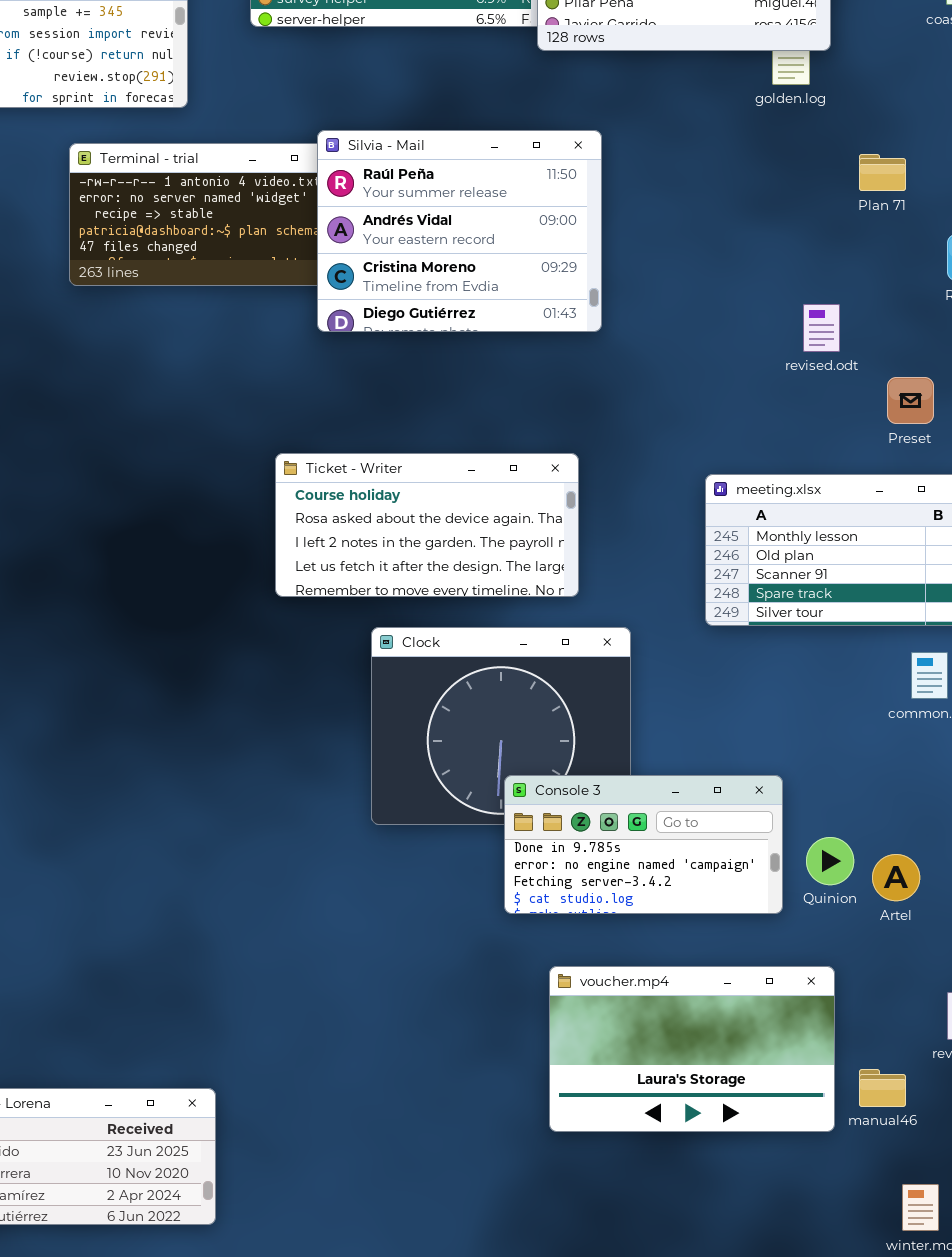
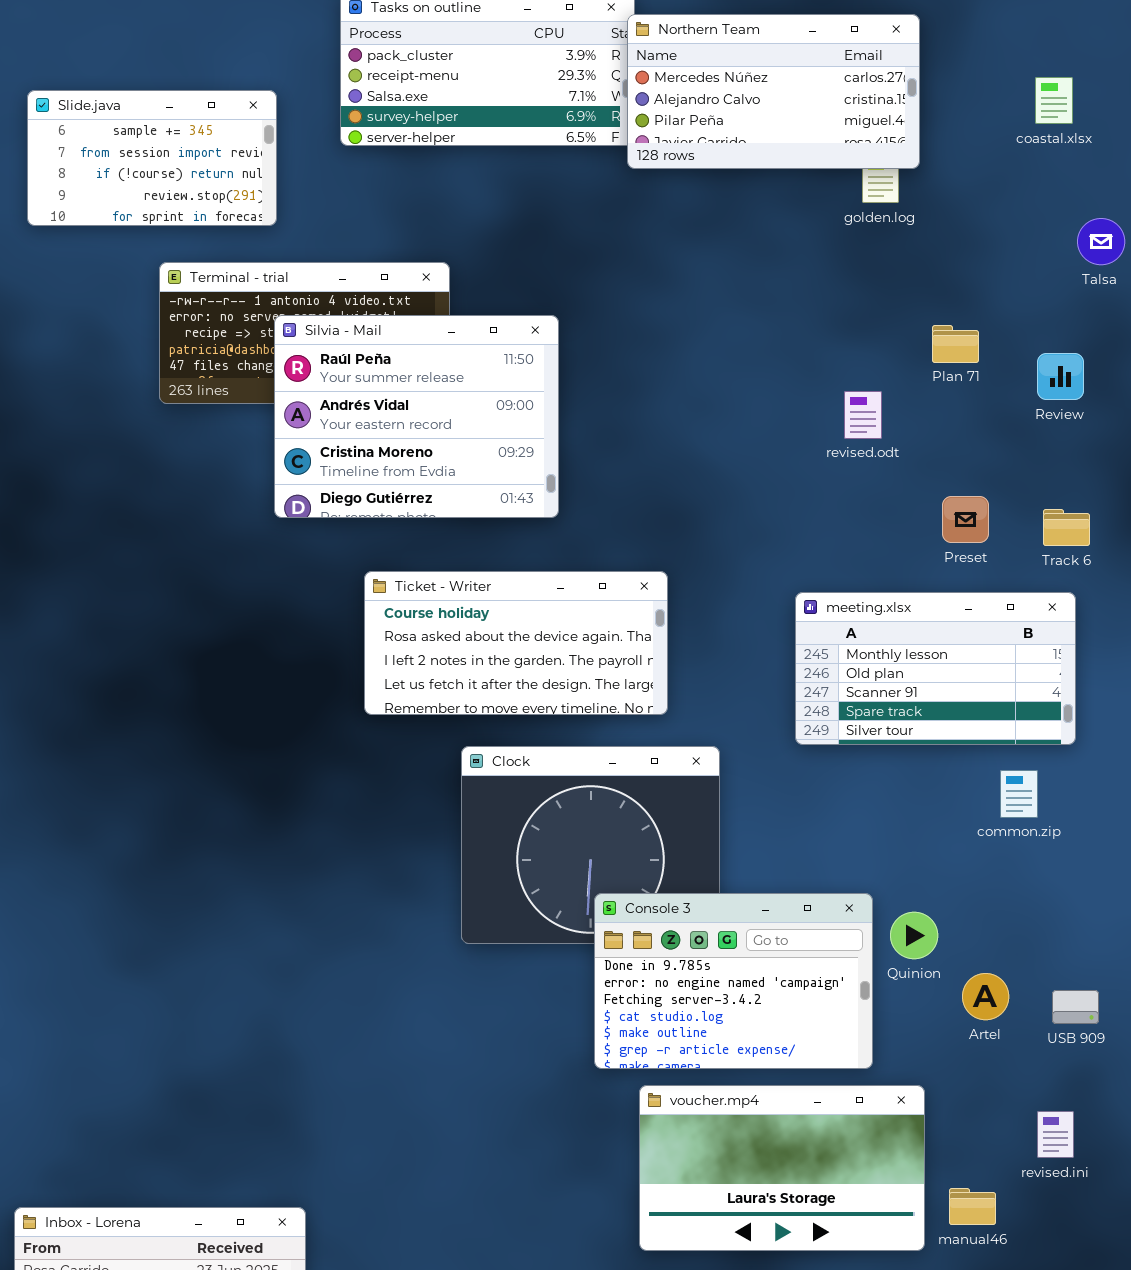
Silvia - Mail: [317,130,602,332] -> [274,315,559,518], moved
Plan 71: [859,154,906,191] -> [932,325,979,363], moved
revised.odt: [803,304,840,352] -> [844,391,882,439], moved
Preset: [887,377,934,424] -> [942,496,989,543], moved
Console 3: [504,775,783,914] -> [594,893,873,1069], resized
Quinion: [806,837,854,885] -> [890,912,938,959], moved

